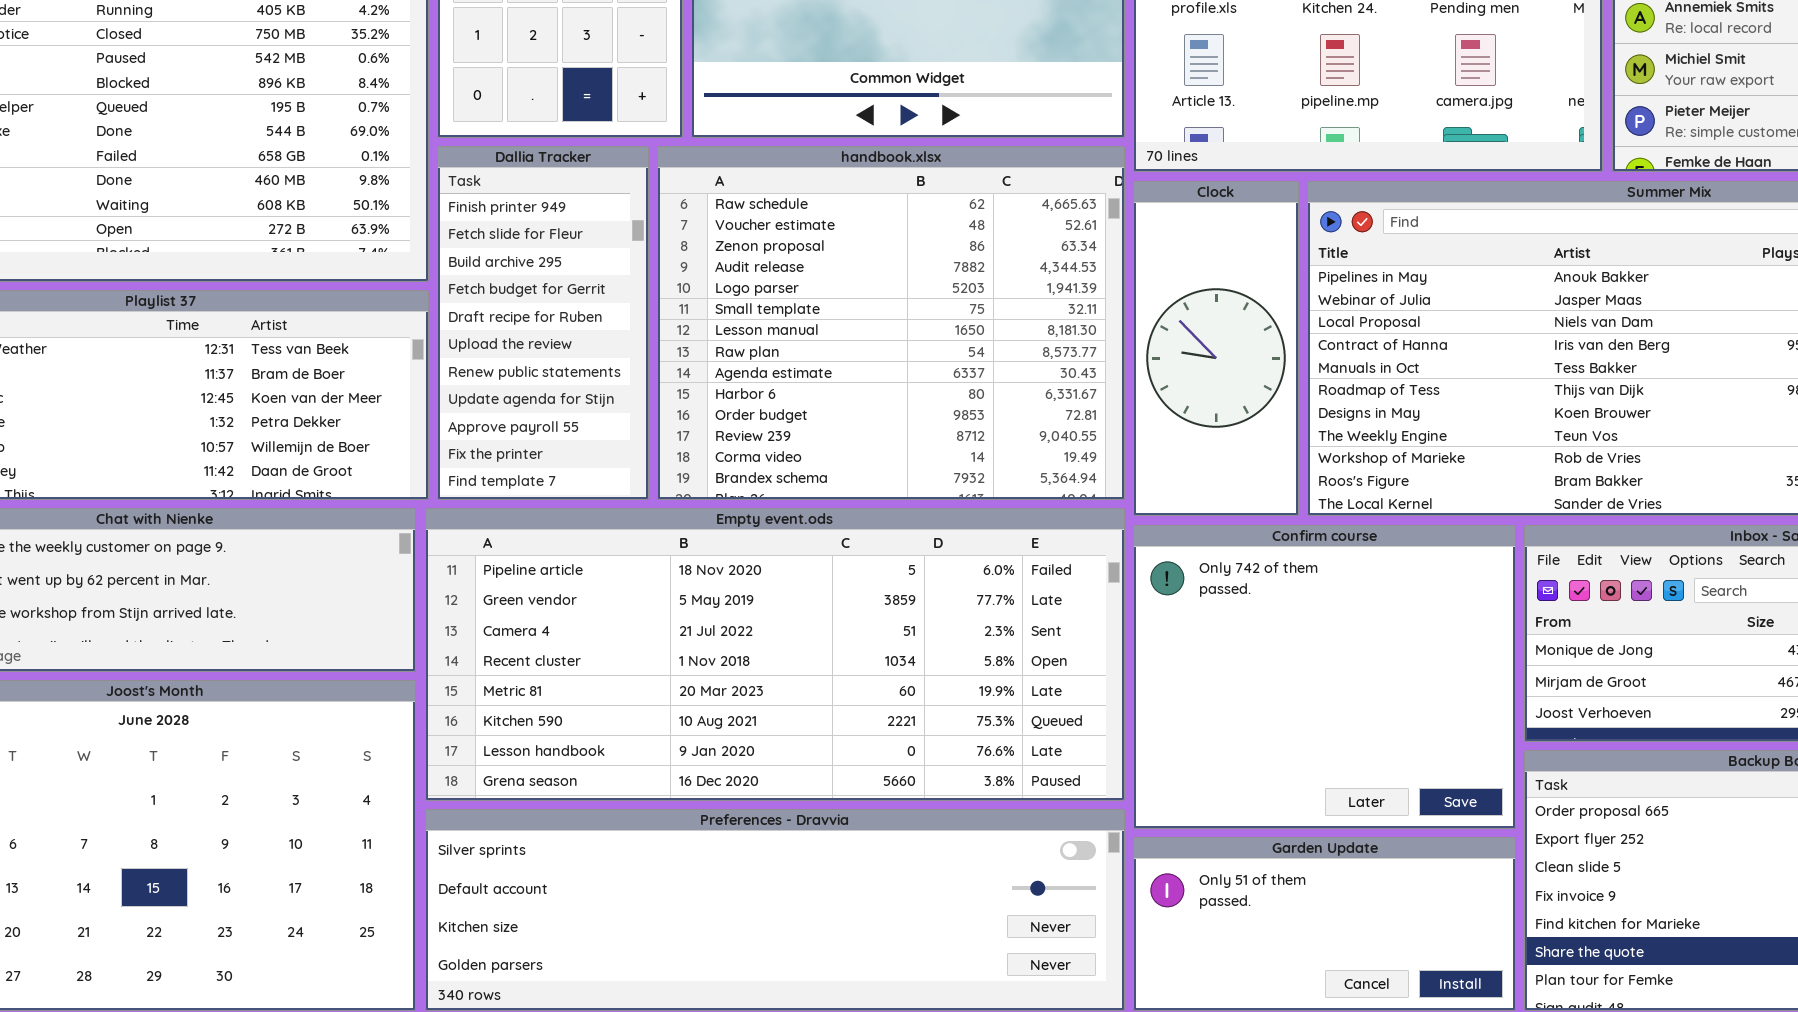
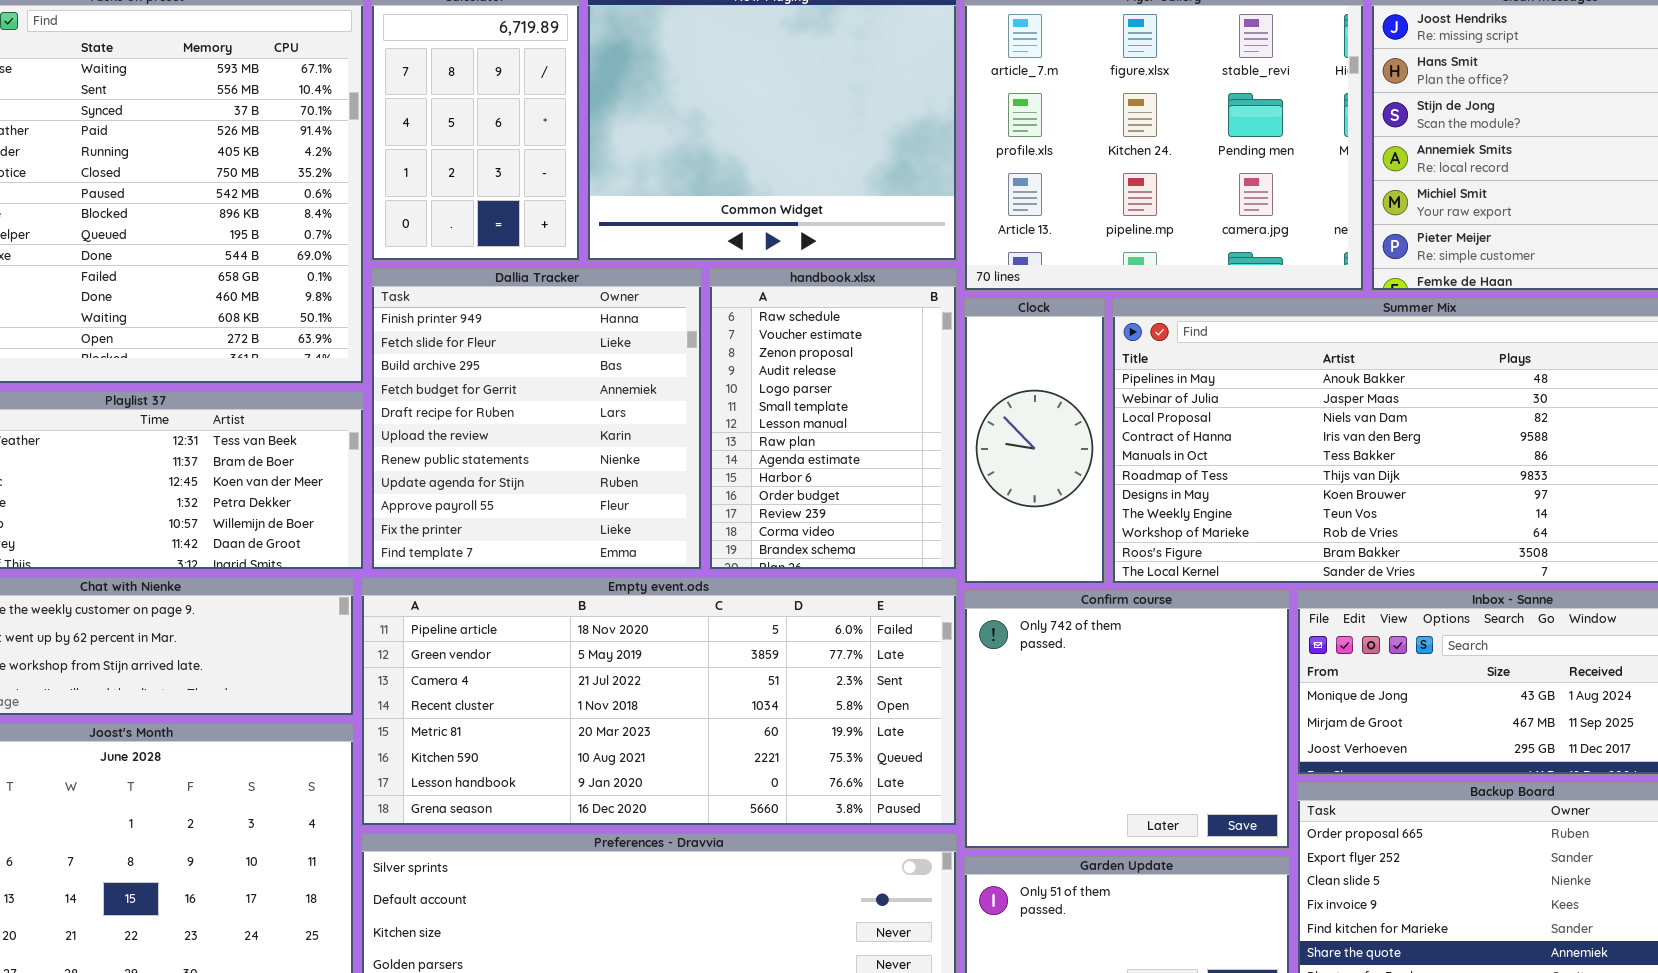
Dallia Tracker: [437,146,649,500] -> [371,268,702,570], resized
handbook.xlsx: [657,146,1125,500] -> [709,268,957,570], resized

